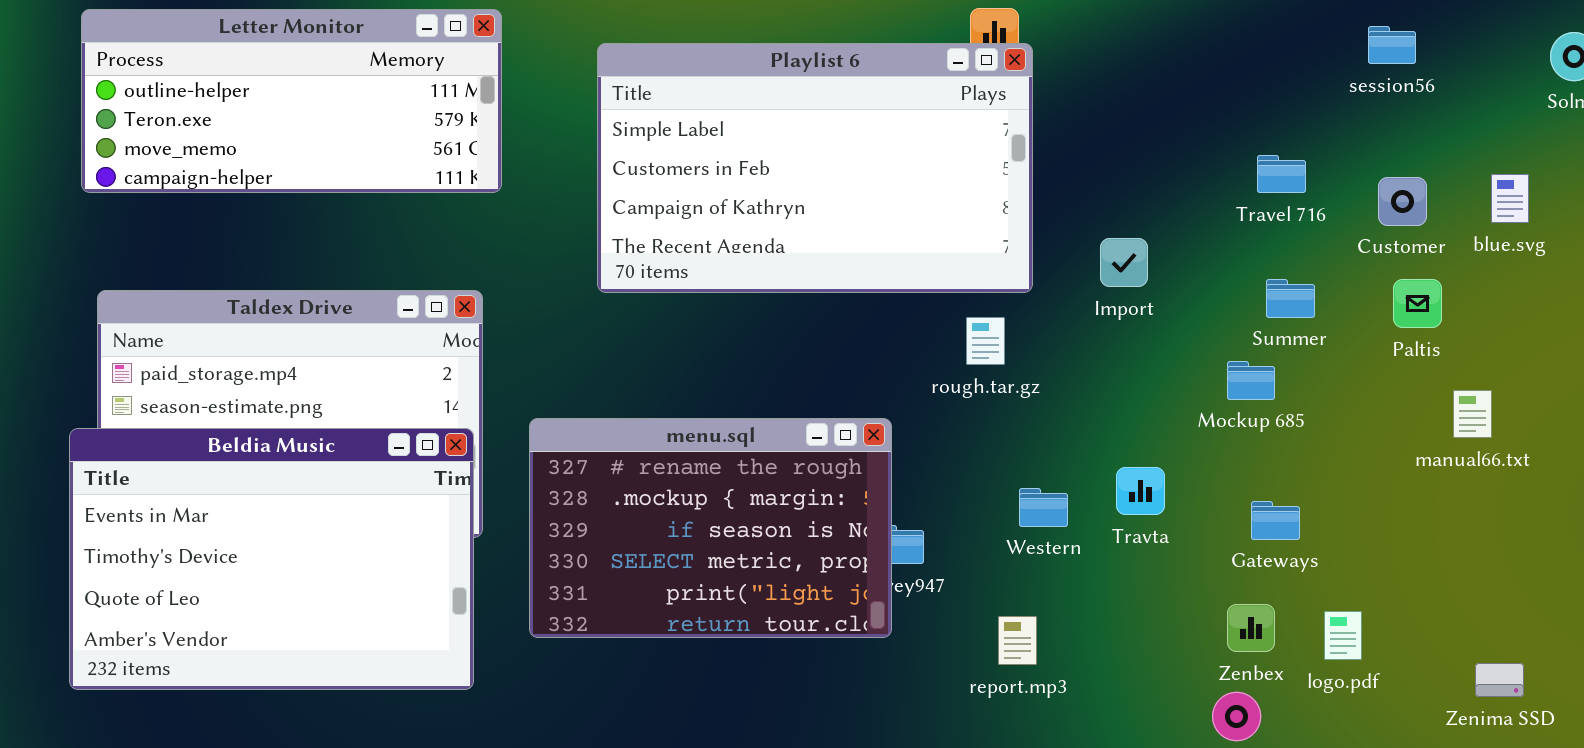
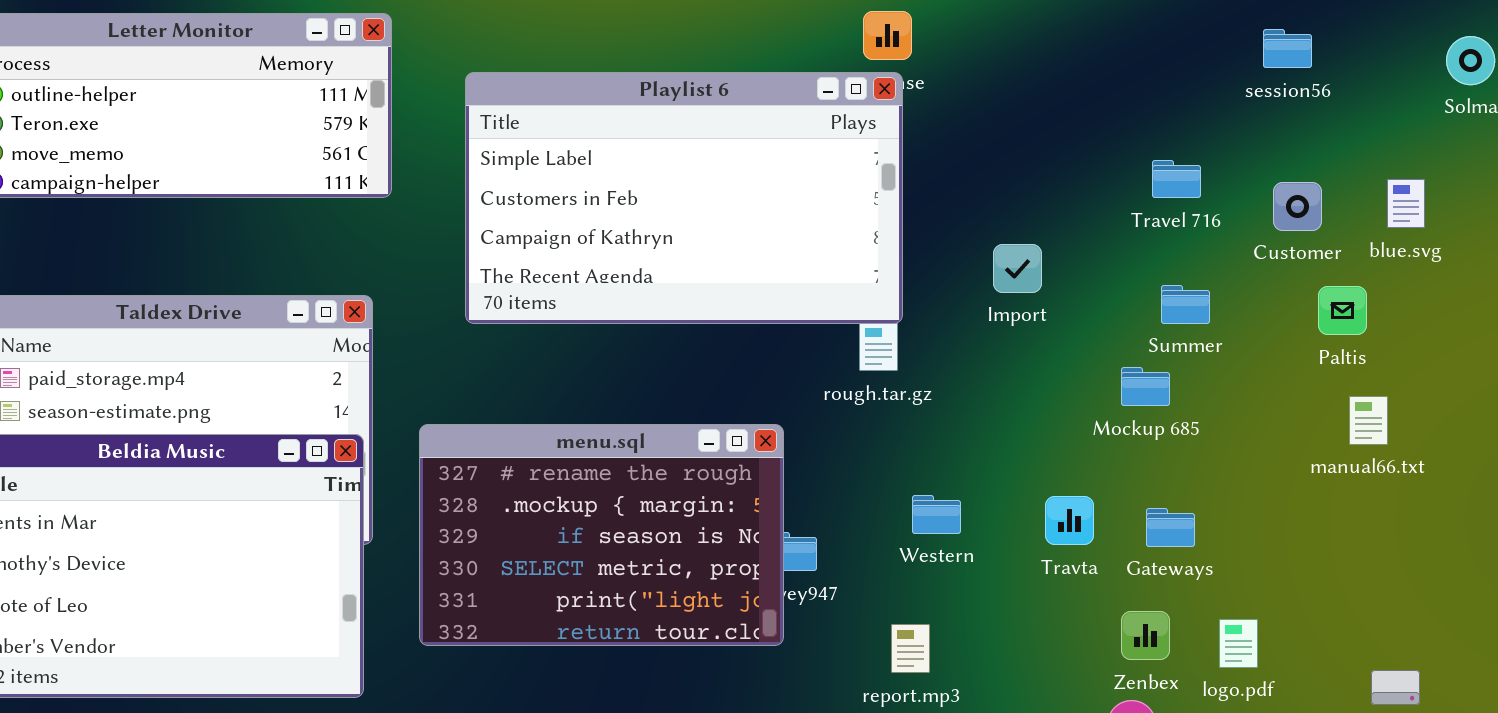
Playlist 6: [597,43,1033,293] -> [465,72,903,324], moved
Paltis: [1393,279,1442,328] -> [1318,286,1367,335], moved
Travta: [1116,467,1165,515] -> [1045,496,1094,545], moved

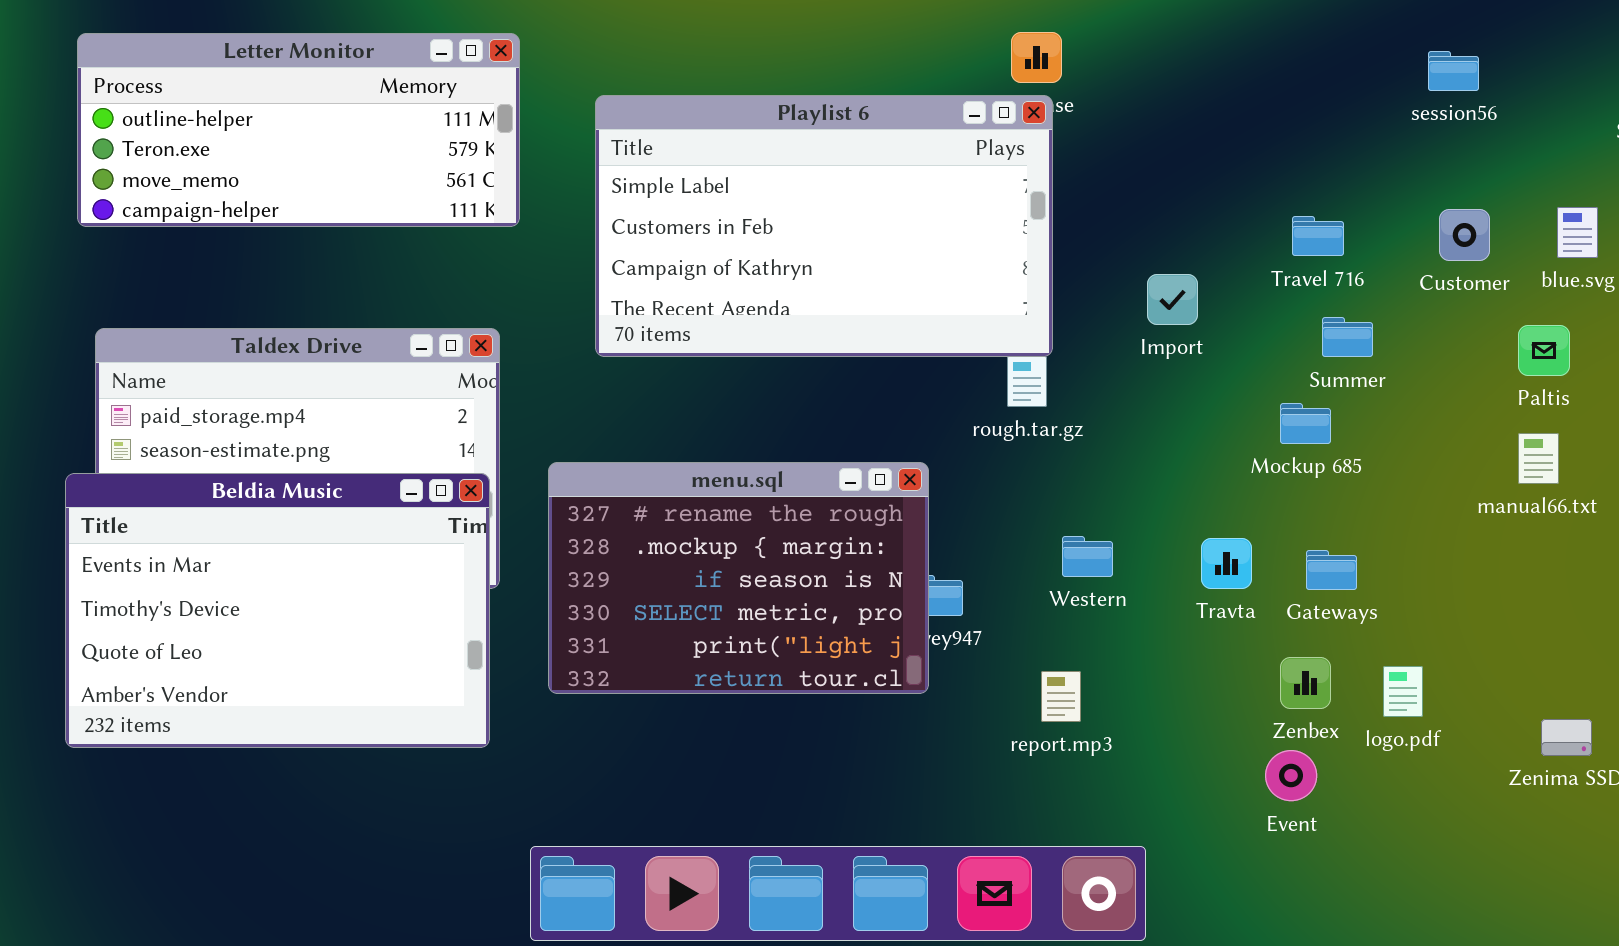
Travel 716: [1152,160,1201,198] -> [1292,216,1344,256], moved
Paltis: [1318,286,1367,335] -> [1518,325,1570,376], moved

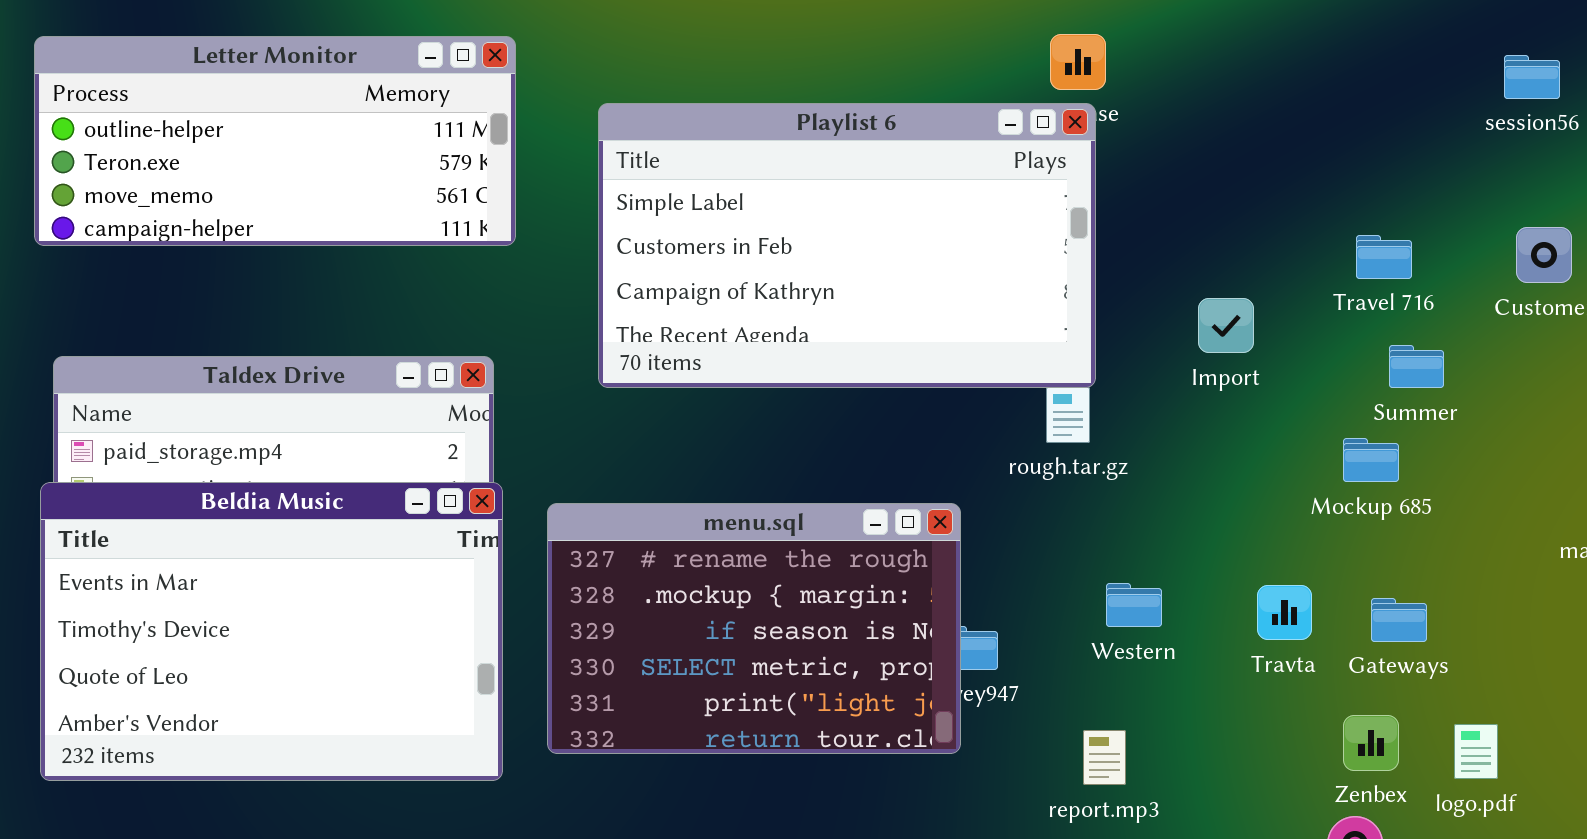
Beldia Music: [65,473,490,748] -> [40,482,503,781], moved

